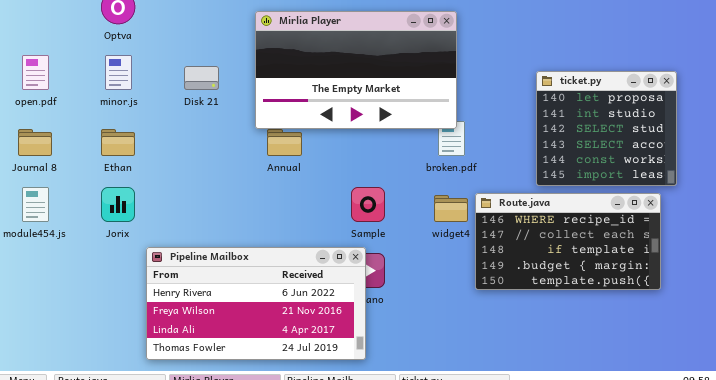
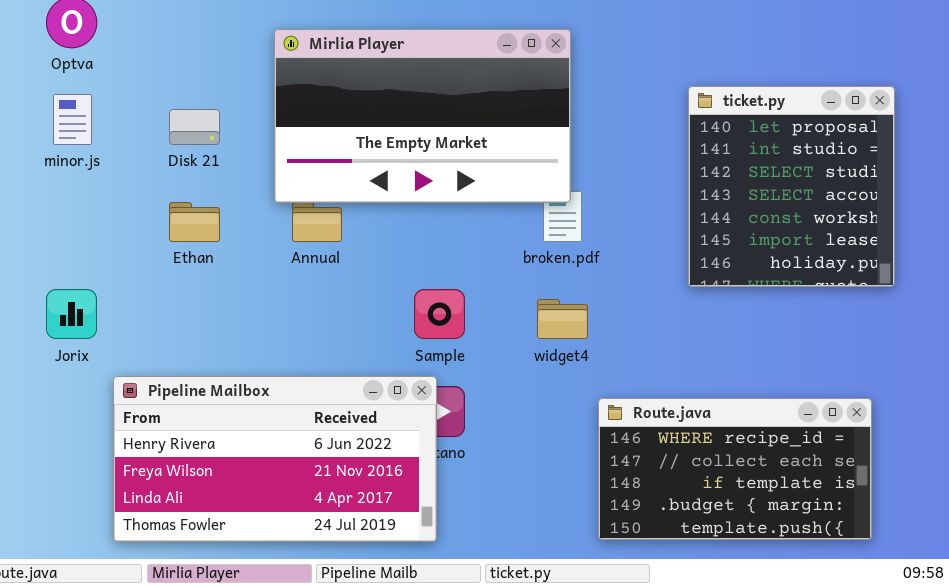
ticket.py: [536,71,677,186] -> [688,86,895,287], resized
Ethan: [101,129,135,156] -> [169,202,220,242], moved
Route.java: [475,193,661,290] -> [598,398,872,540], moved

